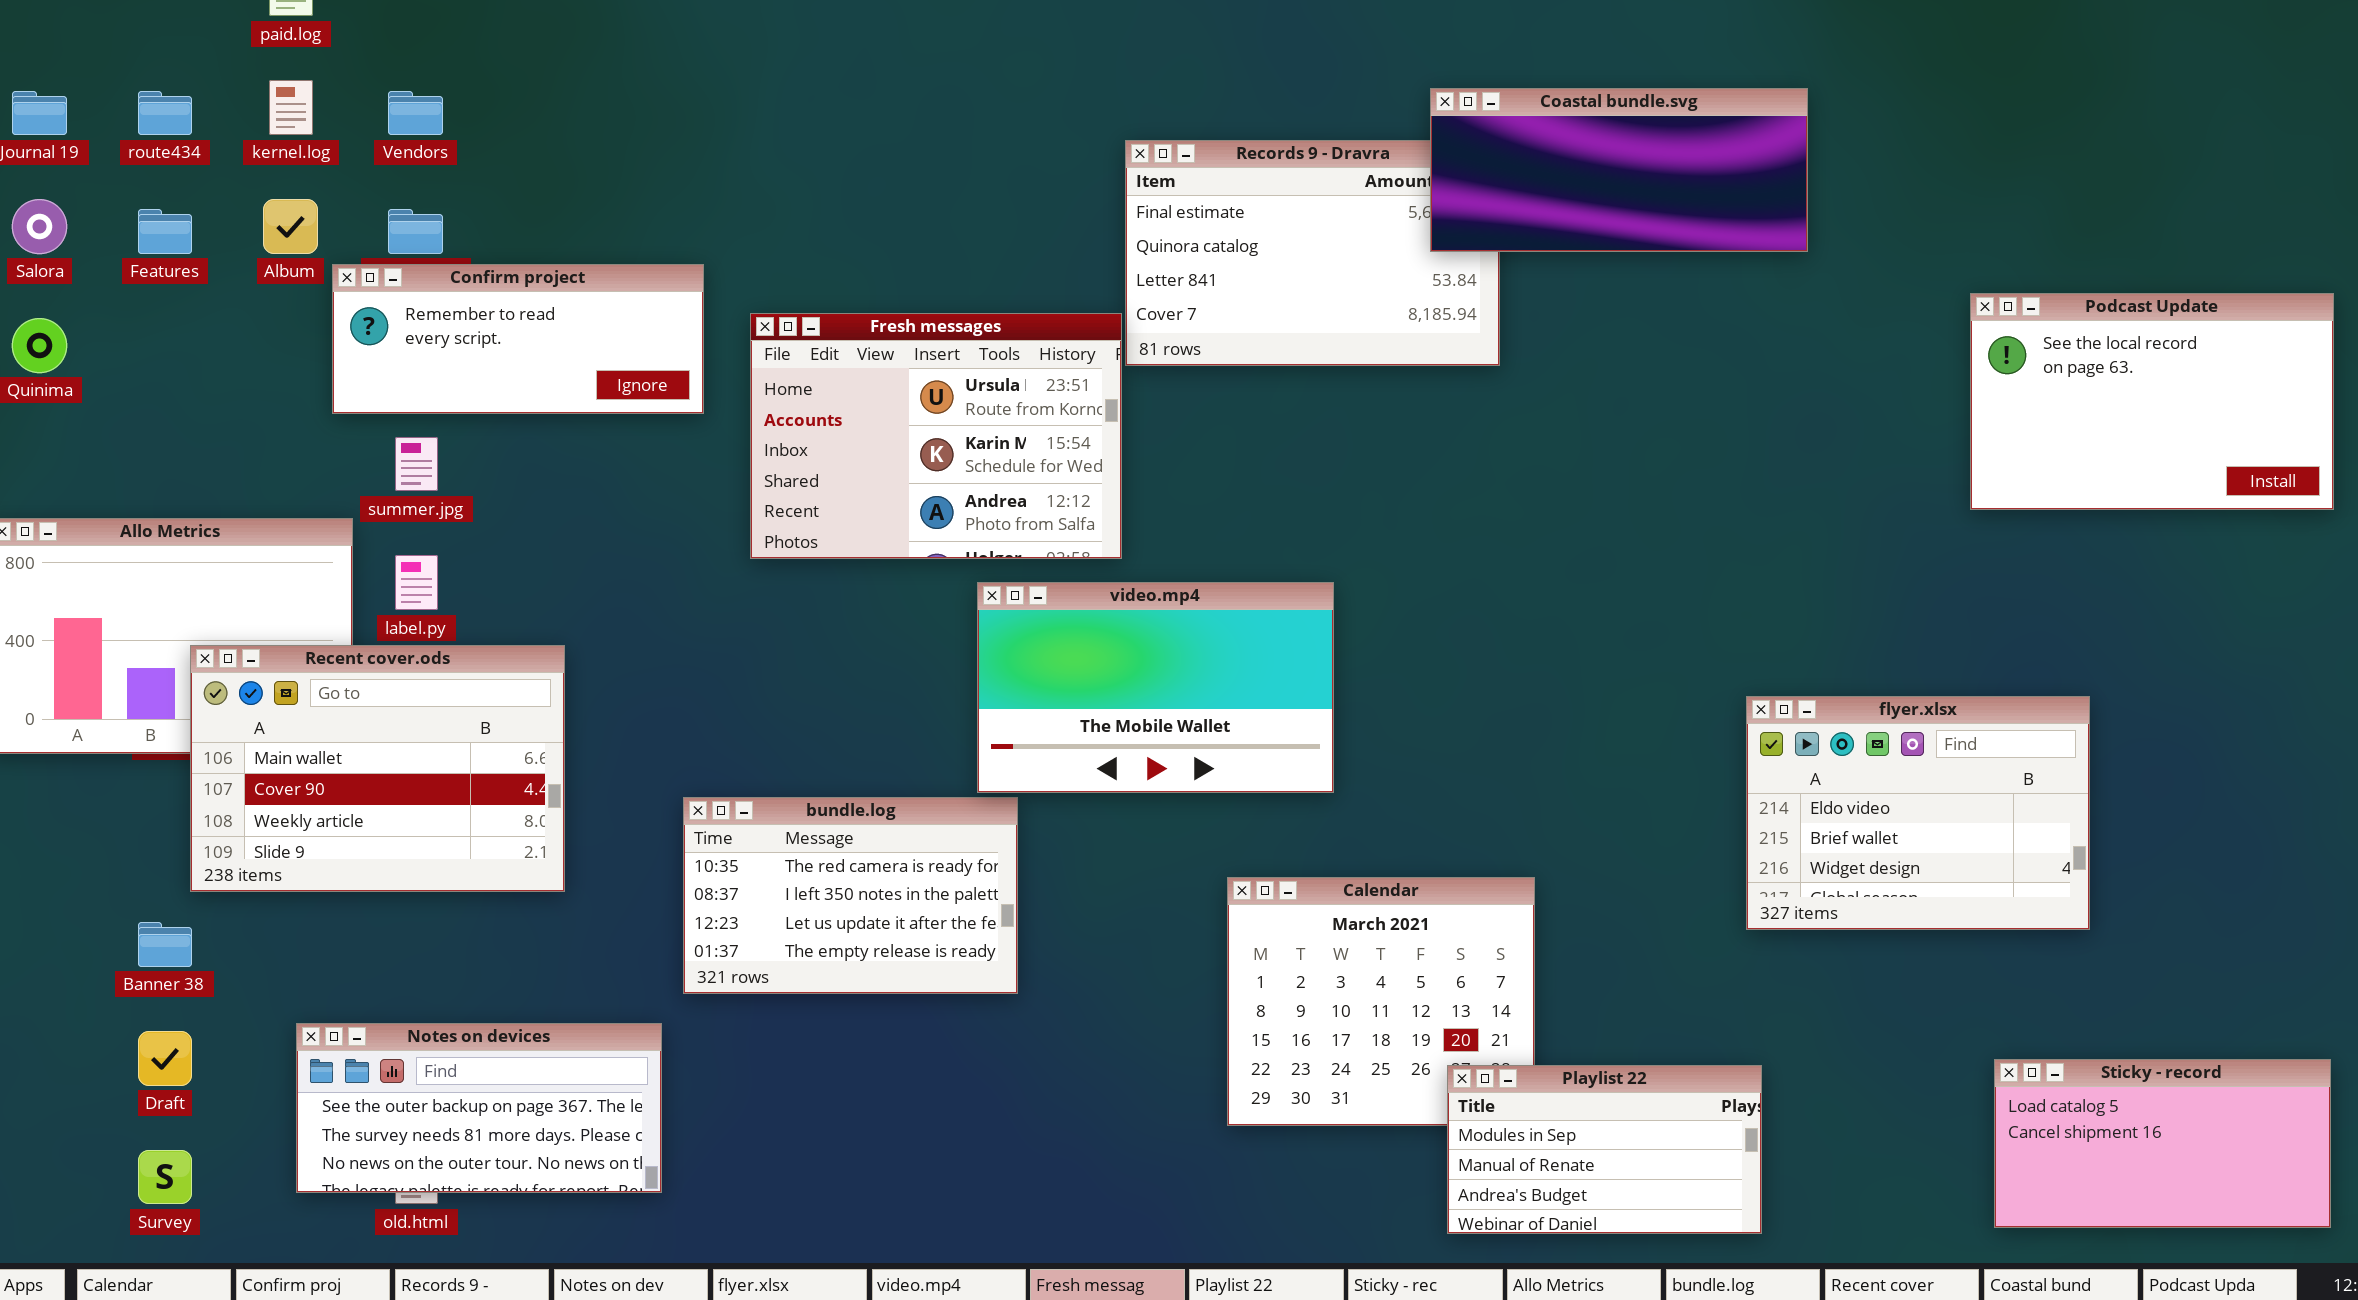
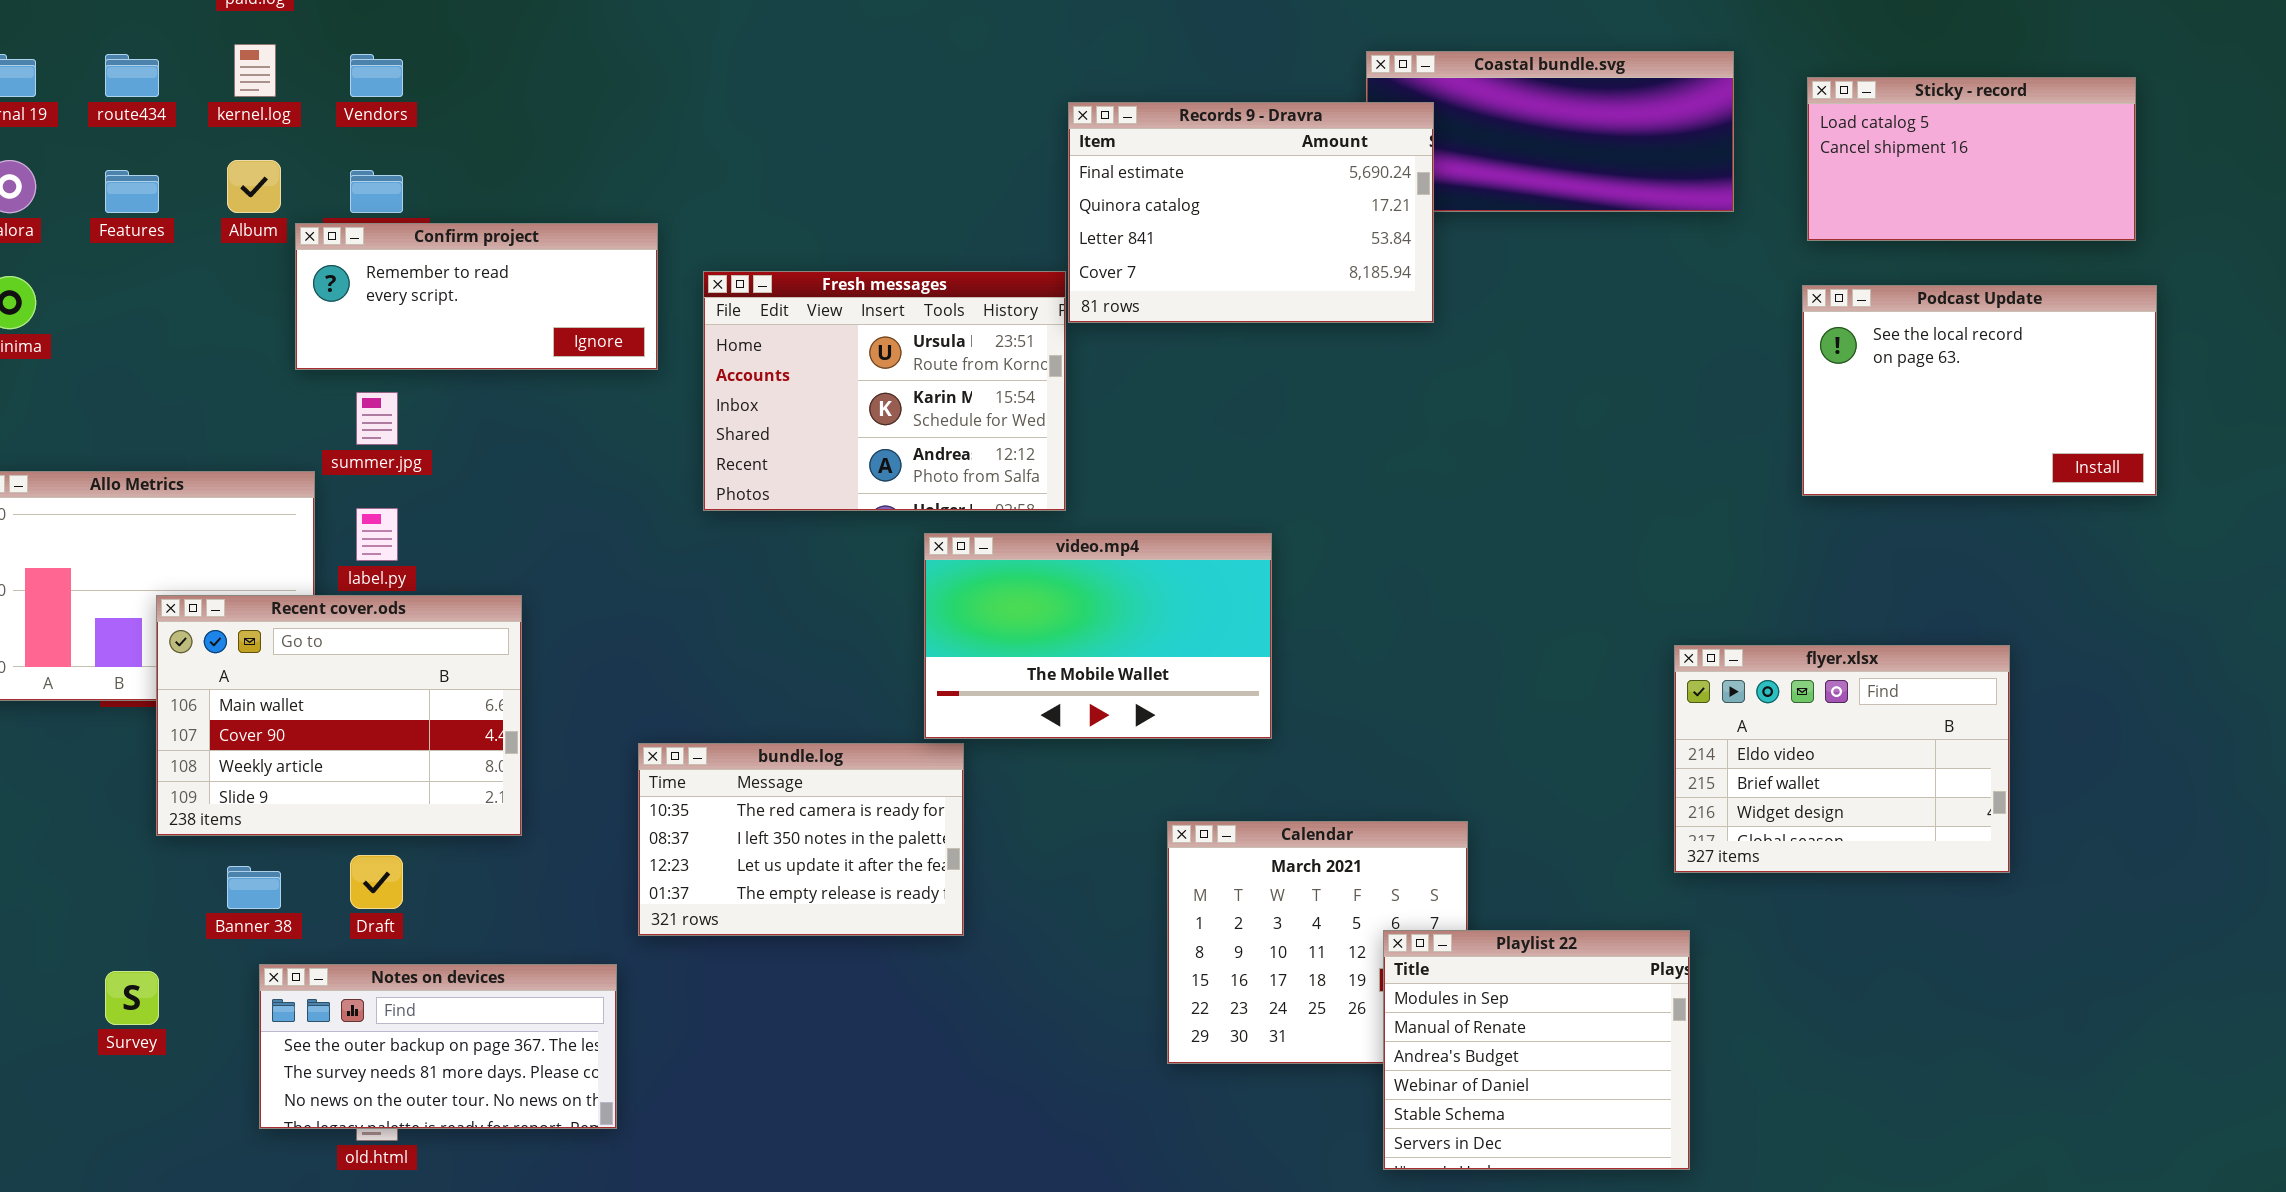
Records 9 - Dravra: [1125,140,1500,366] -> [1068,102,1434,323], raised
Podcast Update: [1970,293,2334,510] -> [1802,285,2157,496], moved
Banner 38: [138,922,192,967] -> [227,866,281,909], moved
Draft: [138,1031,192,1086] -> [350,855,403,909], moved
Sticky - record: [1994,1059,2331,1228] -> [1807,77,2136,241], moved
Playlist 22: [1447,1065,1762,1234] -> [1383,930,1690,1170], resized
Survey: [138,1150,192,1204] -> [105,971,159,1025], moved

